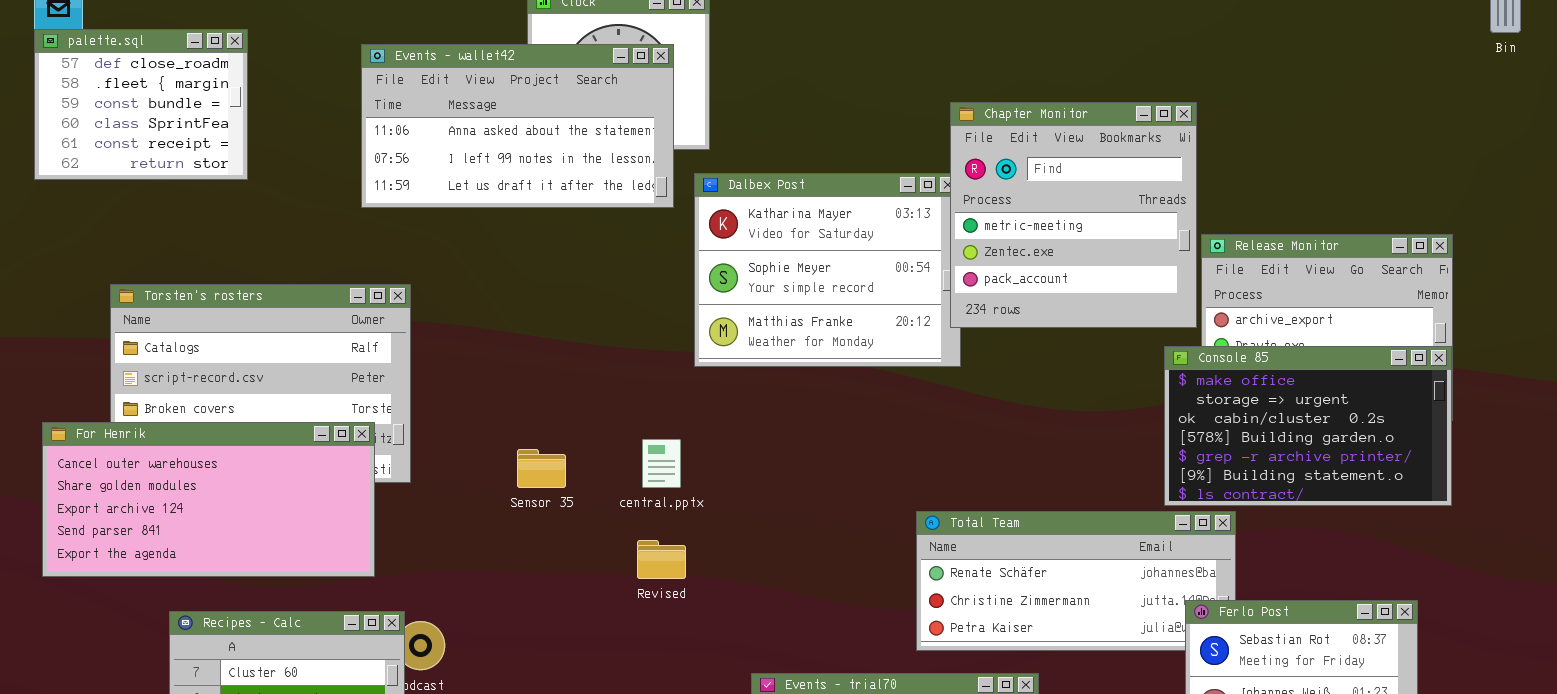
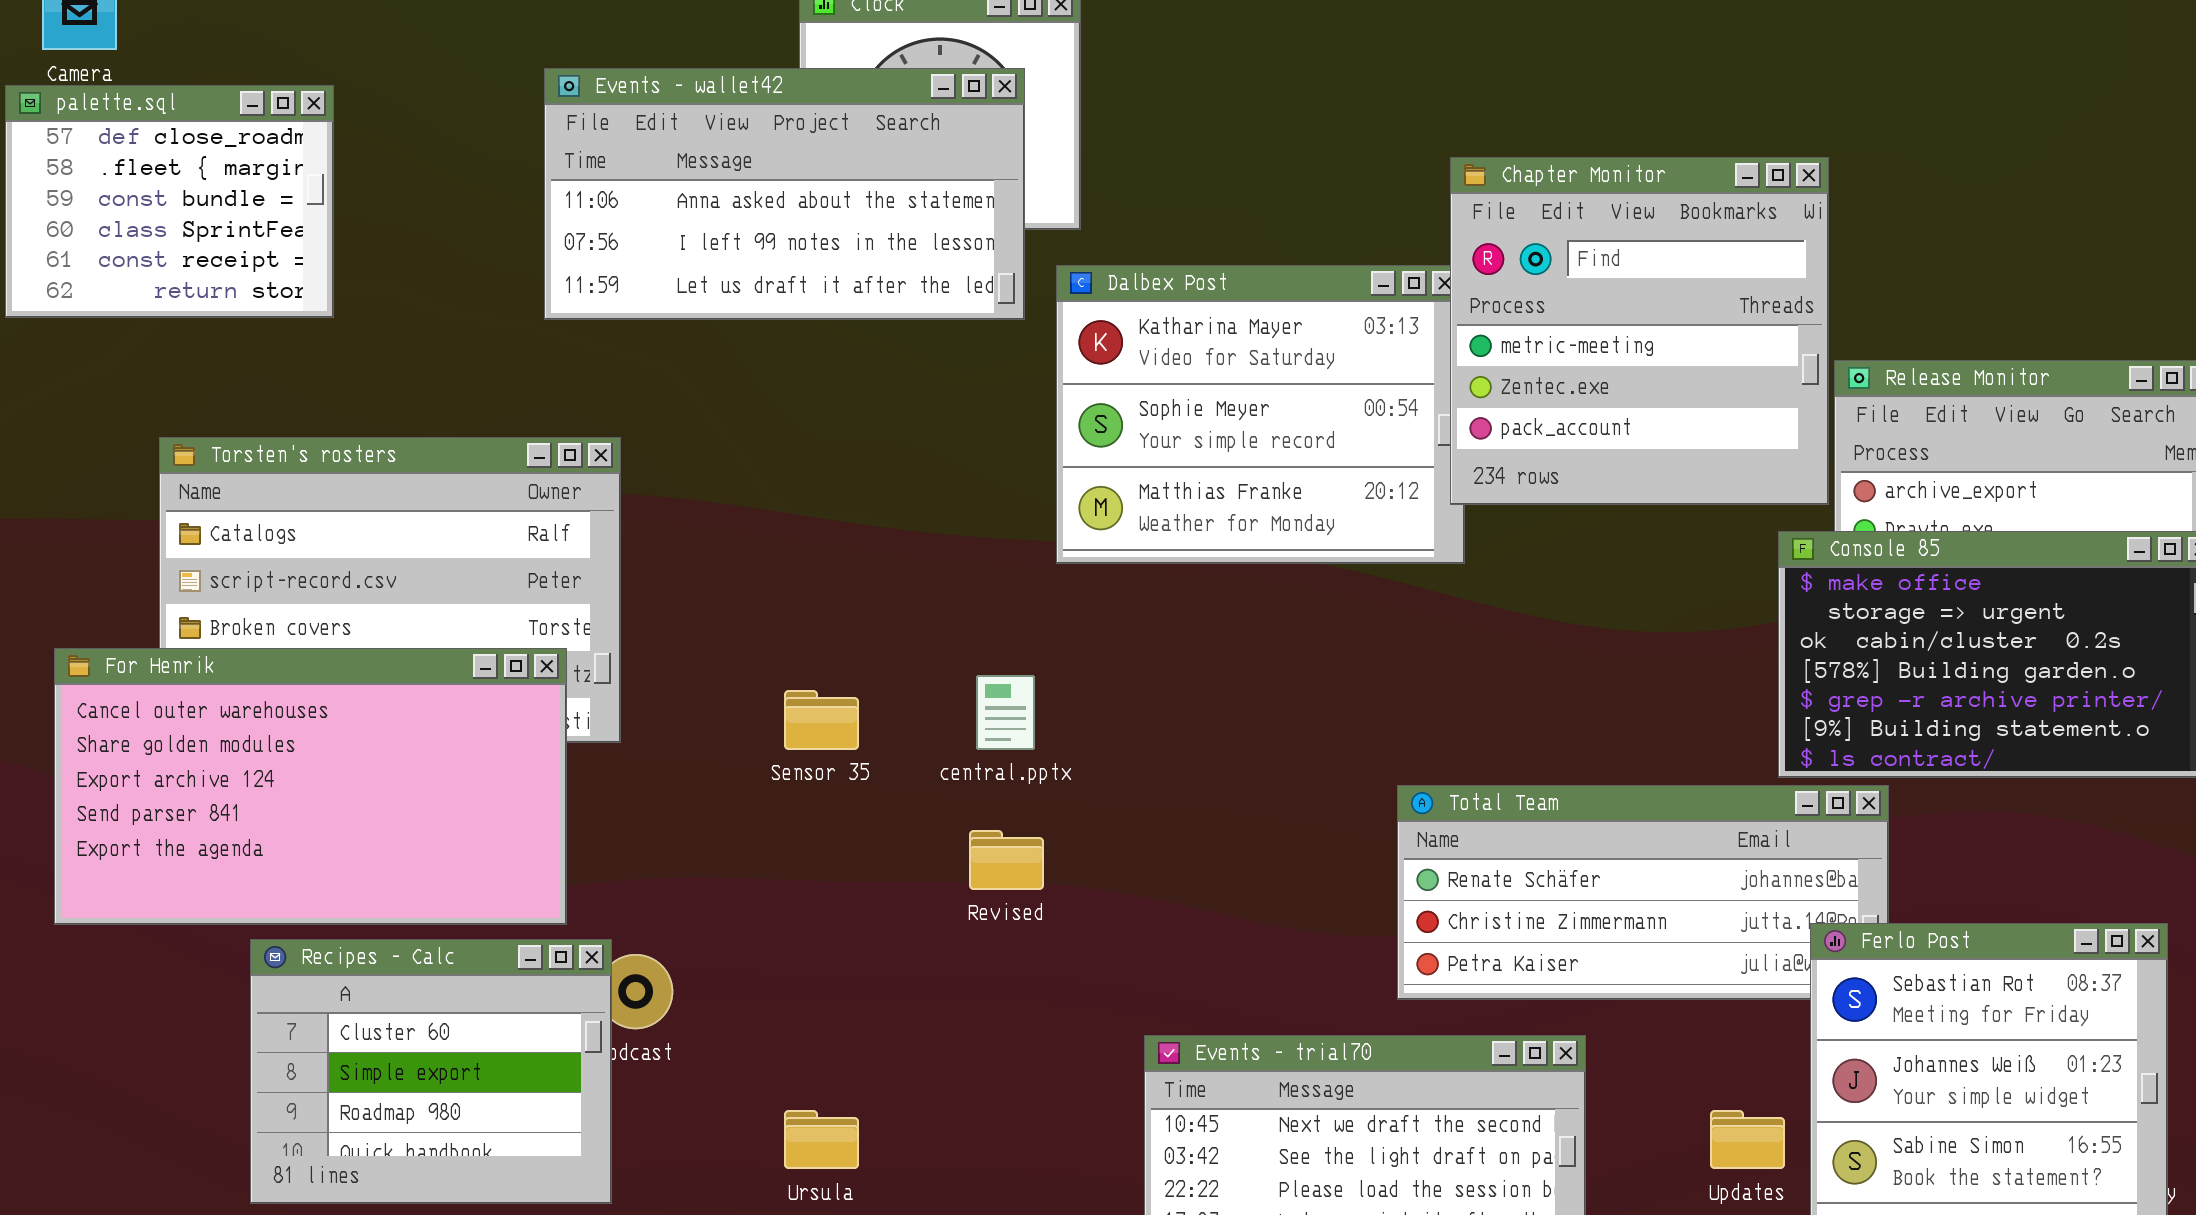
palette.sql: [34,29,248,180] -> [5,85,334,318], moved
For Henrik: [42,422,375,577] -> [54,648,567,925], resized

